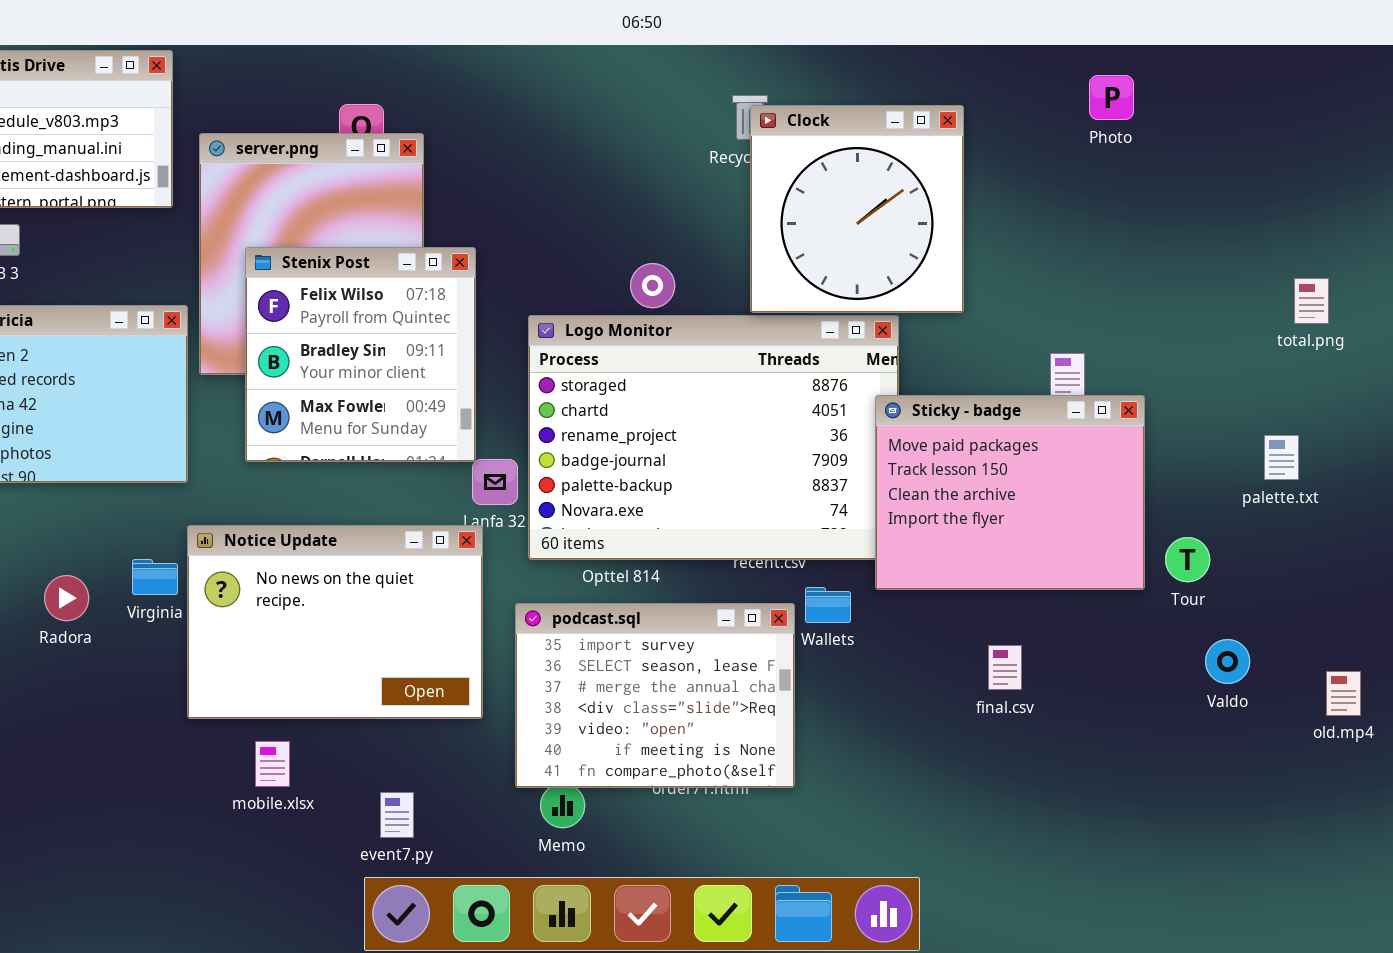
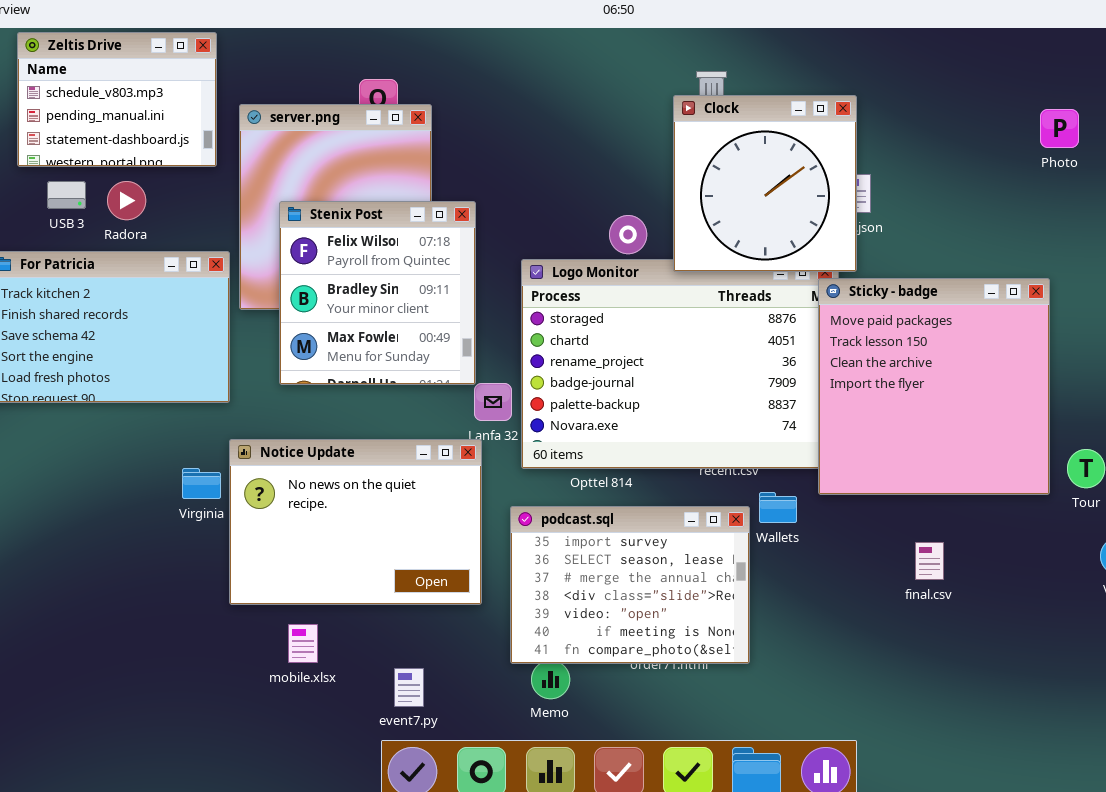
Photo: [1089,75,1134,120] -> [1040,109,1079,148], moved
Clock: [750,105,964,313] -> [673,95,857,272], moved
Sticky - badge: [875,395,1145,590] -> [818,278,1050,495], resized
Radora: [44,575,89,621] -> [107,181,146,220], moved

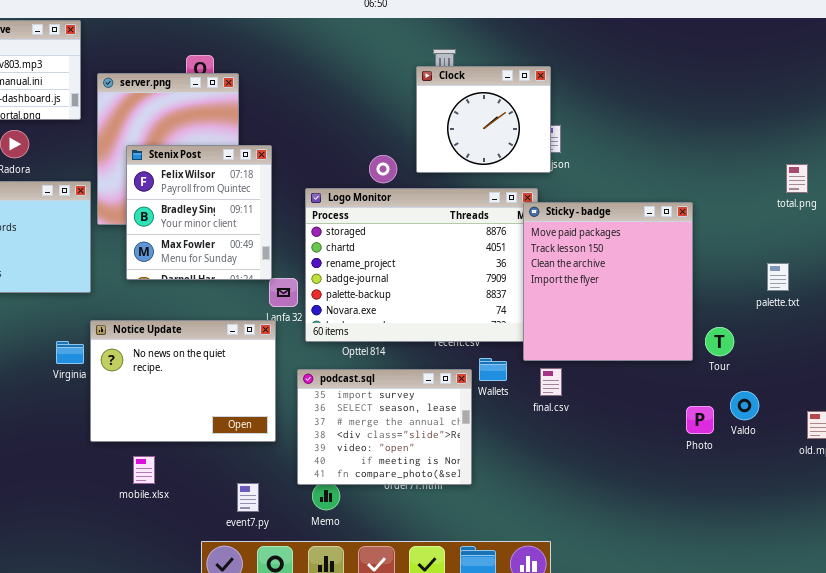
Clock: [673,95,857,272] -> [416,66,551,173], resized
Photo: [1040,109,1079,148] -> [686,406,714,434], moved
final.csv: [915,542,944,580] -> [540,368,562,396], moved
event7.py: [394,668,424,707] -> [237,483,259,512], moved

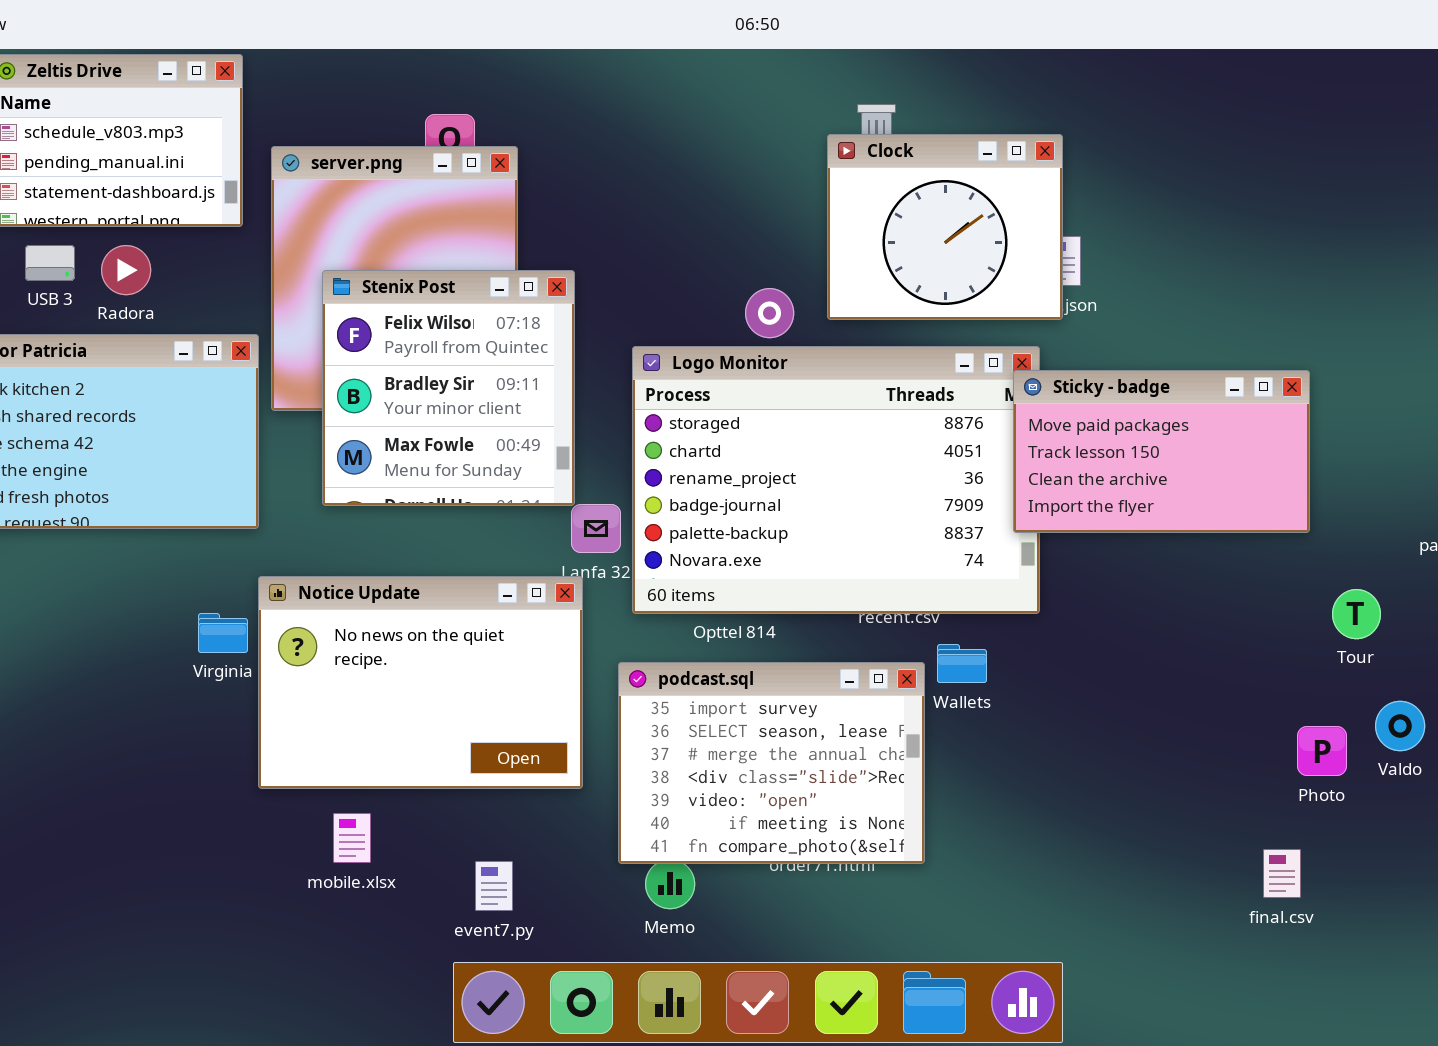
Sticky - badge: [523,202,693,361] -> [1013,370,1310,533], resized
final.csv: [540,368,562,396] -> [1263,849,1301,898], moved
event7.py: [237,483,259,512] -> [475,861,513,911], moved

